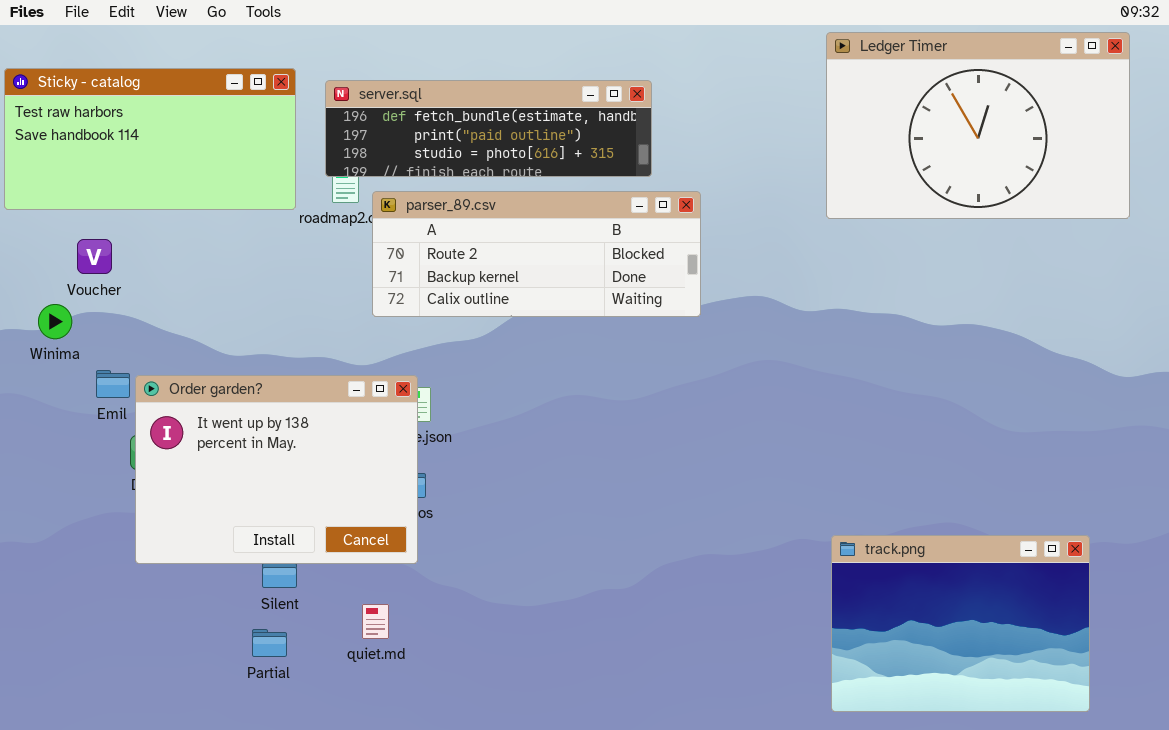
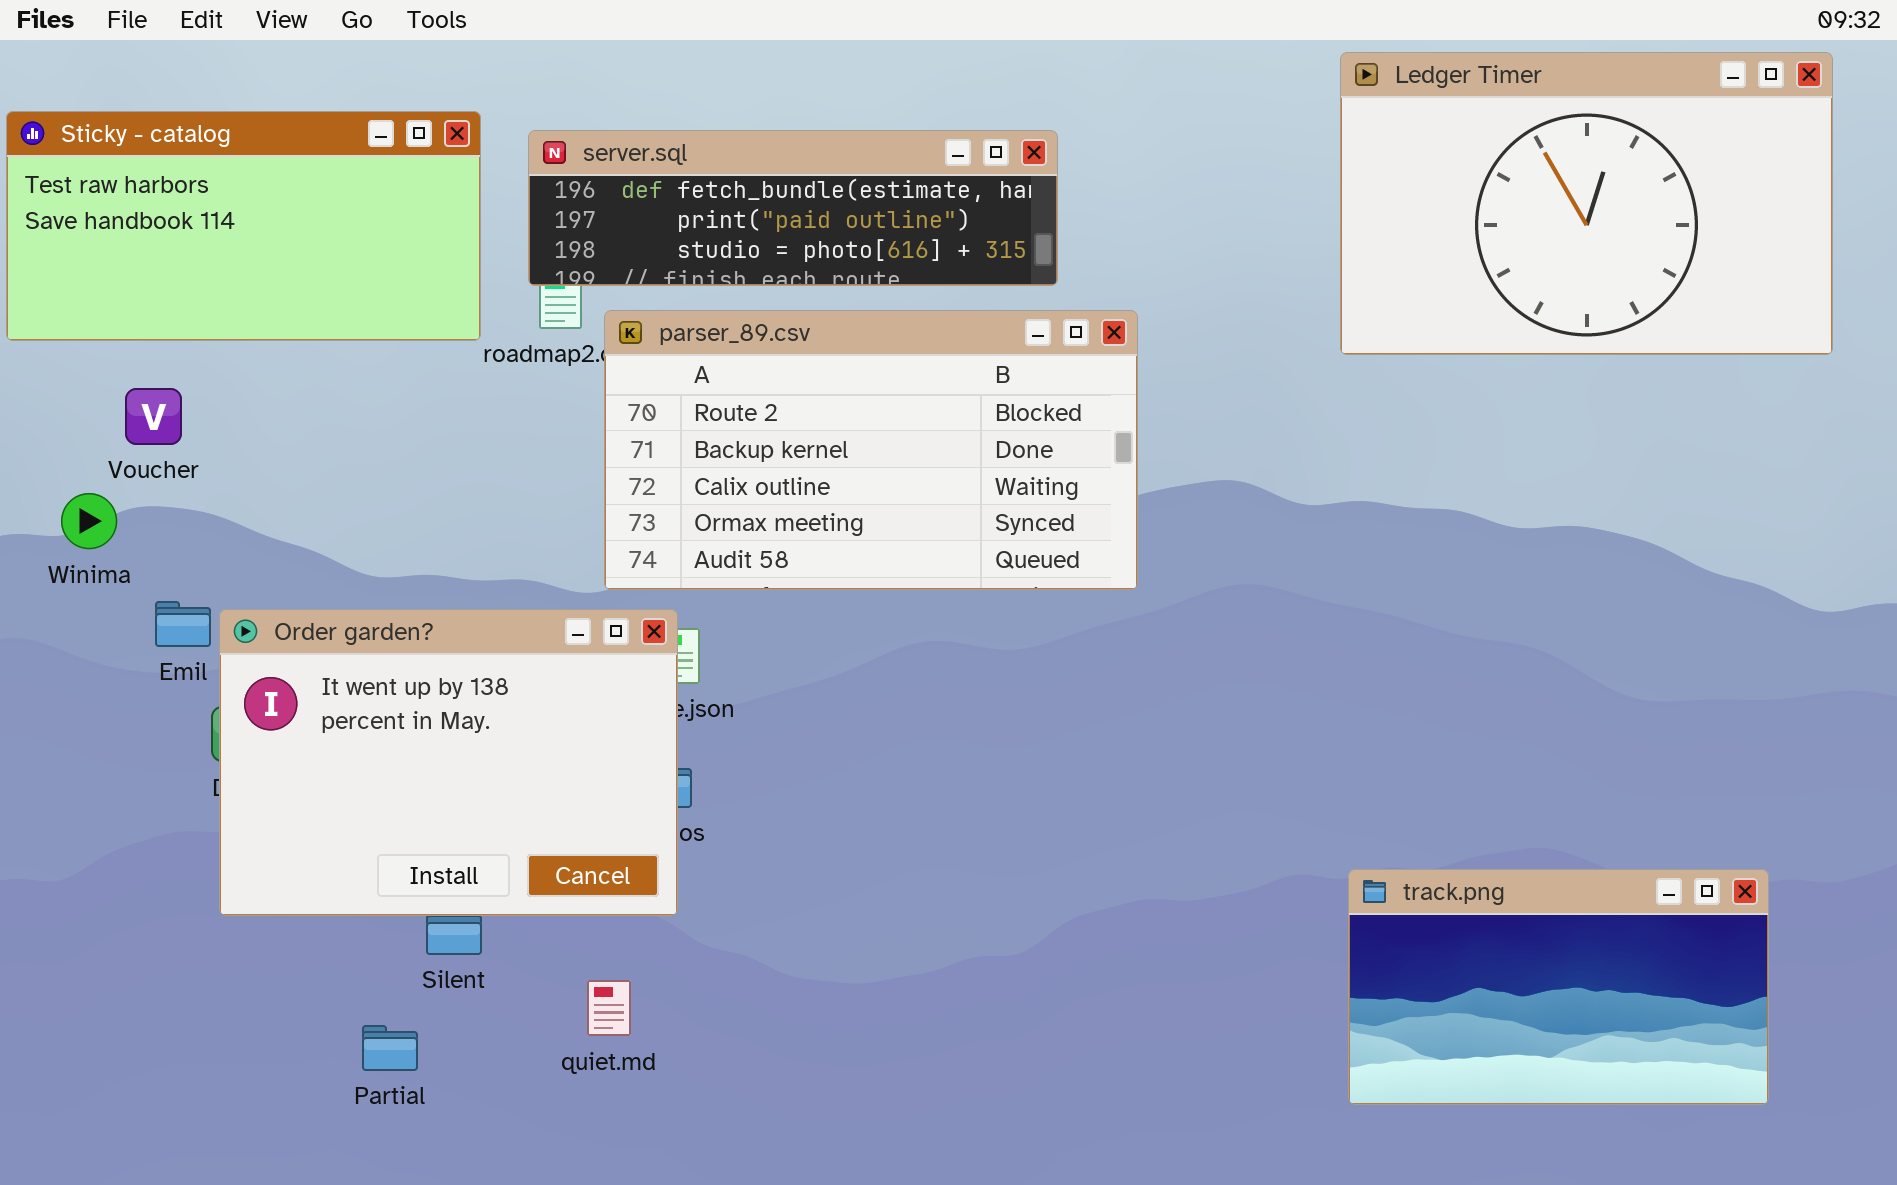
parser_89.csv: [372,191,701,317] -> [604,310,1138,590], resized
track.png: [831,535,1090,712] -> [1348,869,1769,1105], resized
Partial: [252,629,287,657] -> [362,1025,418,1071], moved

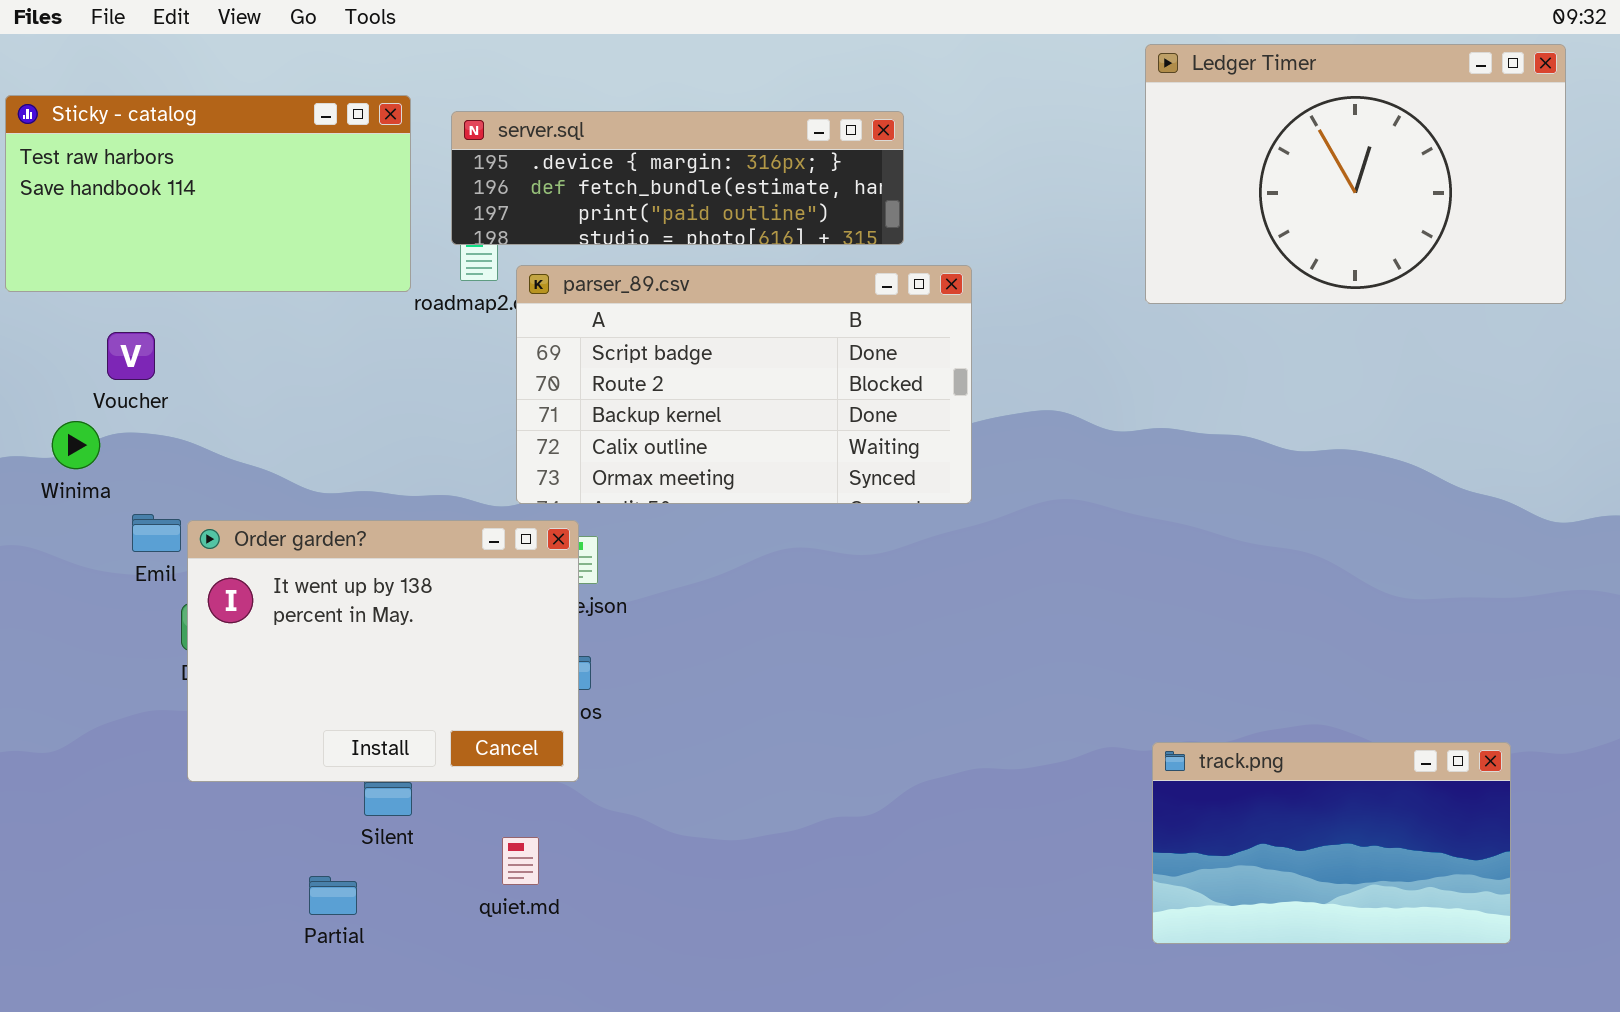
server.sql: [528,130,1058,286] -> [451,111,904,245], scrolled up 1 row
parser_89.csv: [604,310,1138,590] -> [516,265,972,504], scrolled up 1 row

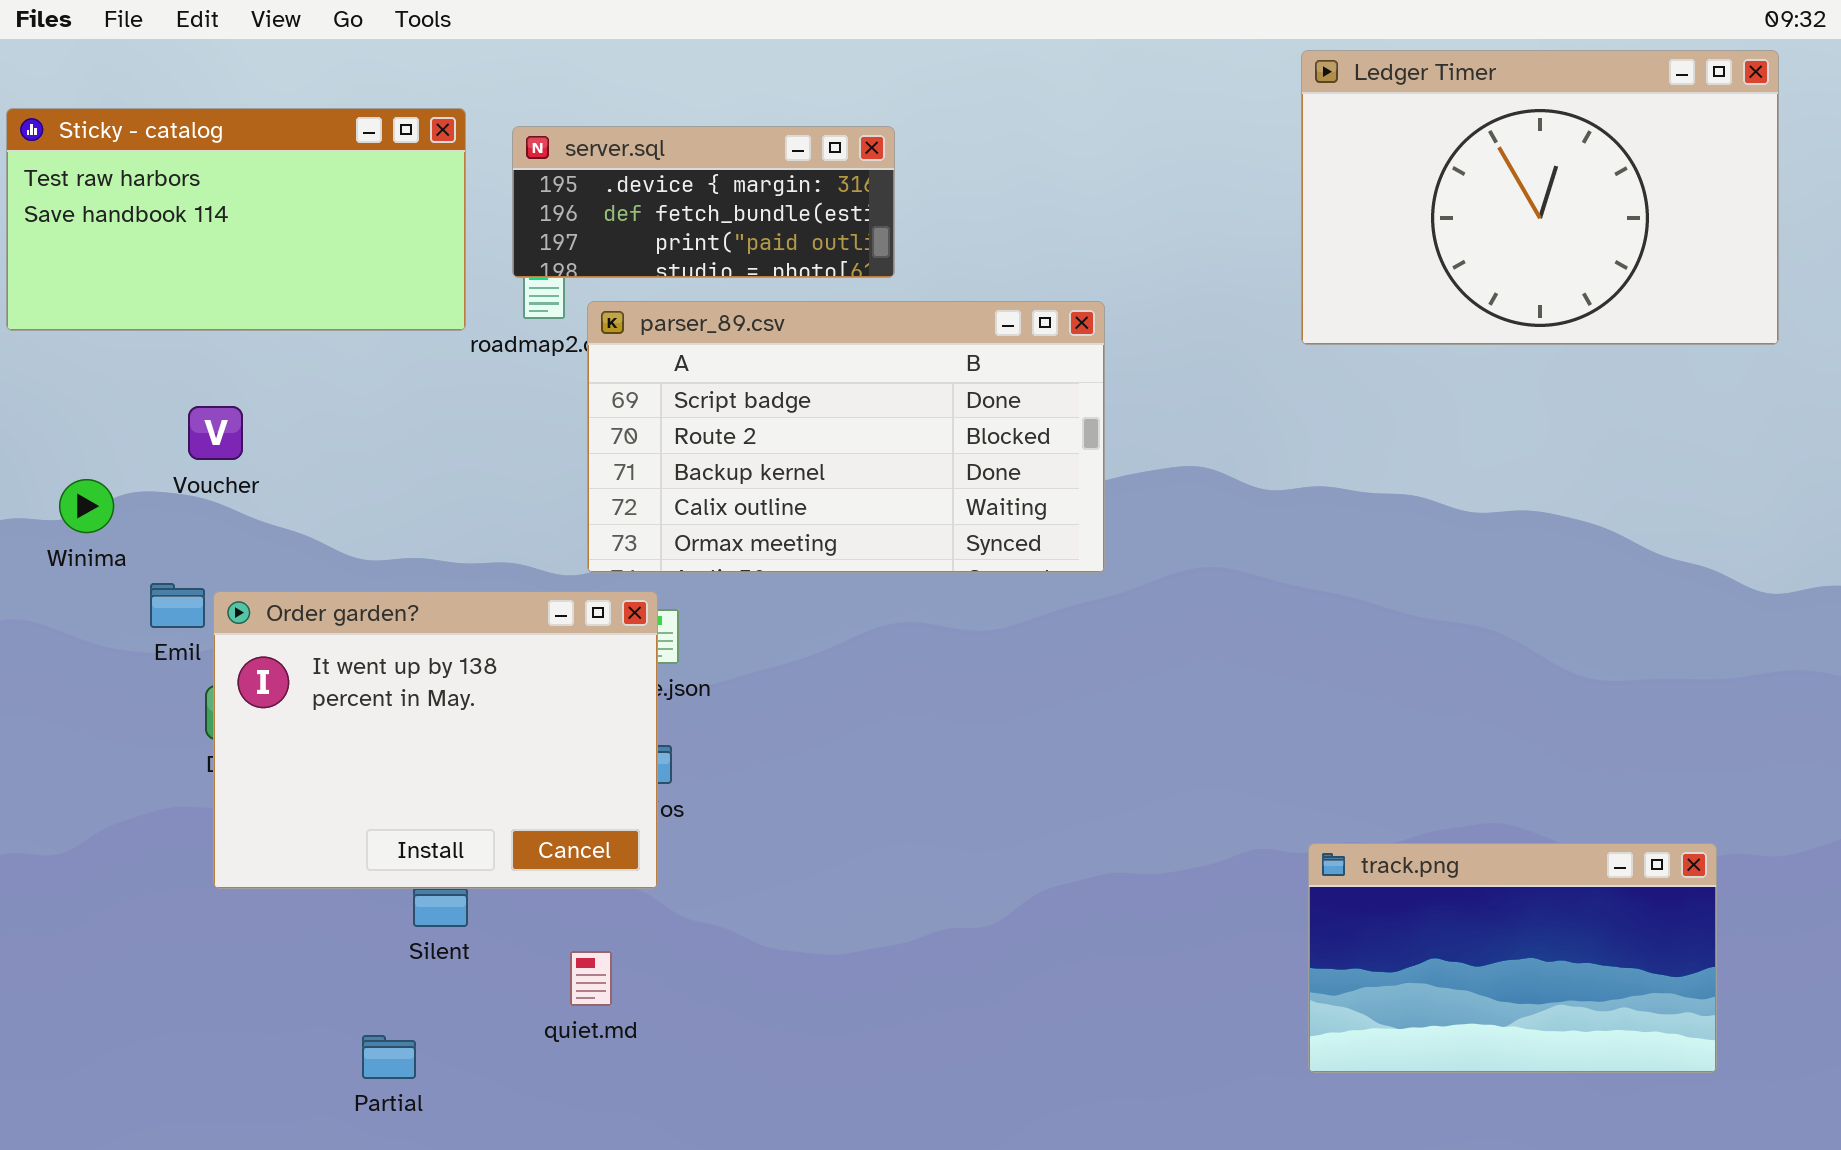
server.sql: [451,111,904,245] -> [512,126,895,278], resized
Voucher: [107,332,155,380] -> [188,406,243,460], moved
Partial: [309,876,357,915] -> [362,1035,416,1079], moved

